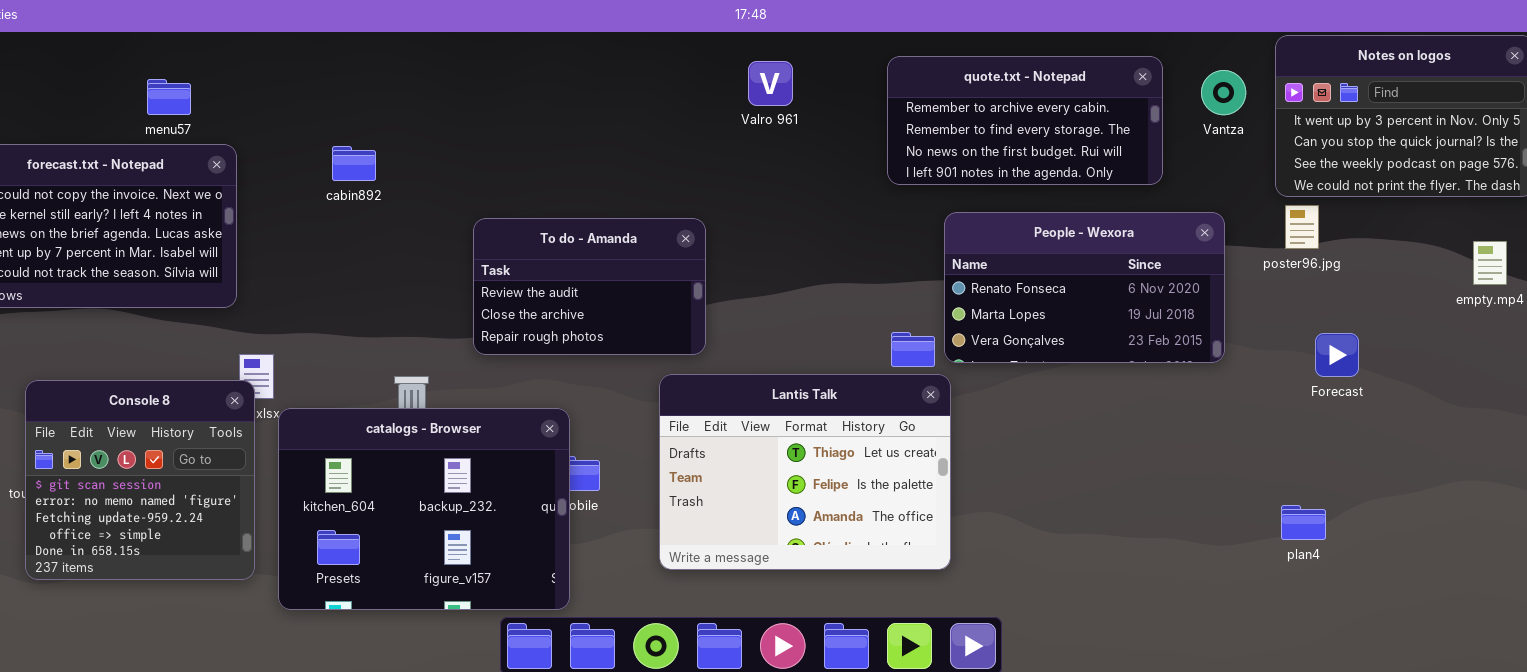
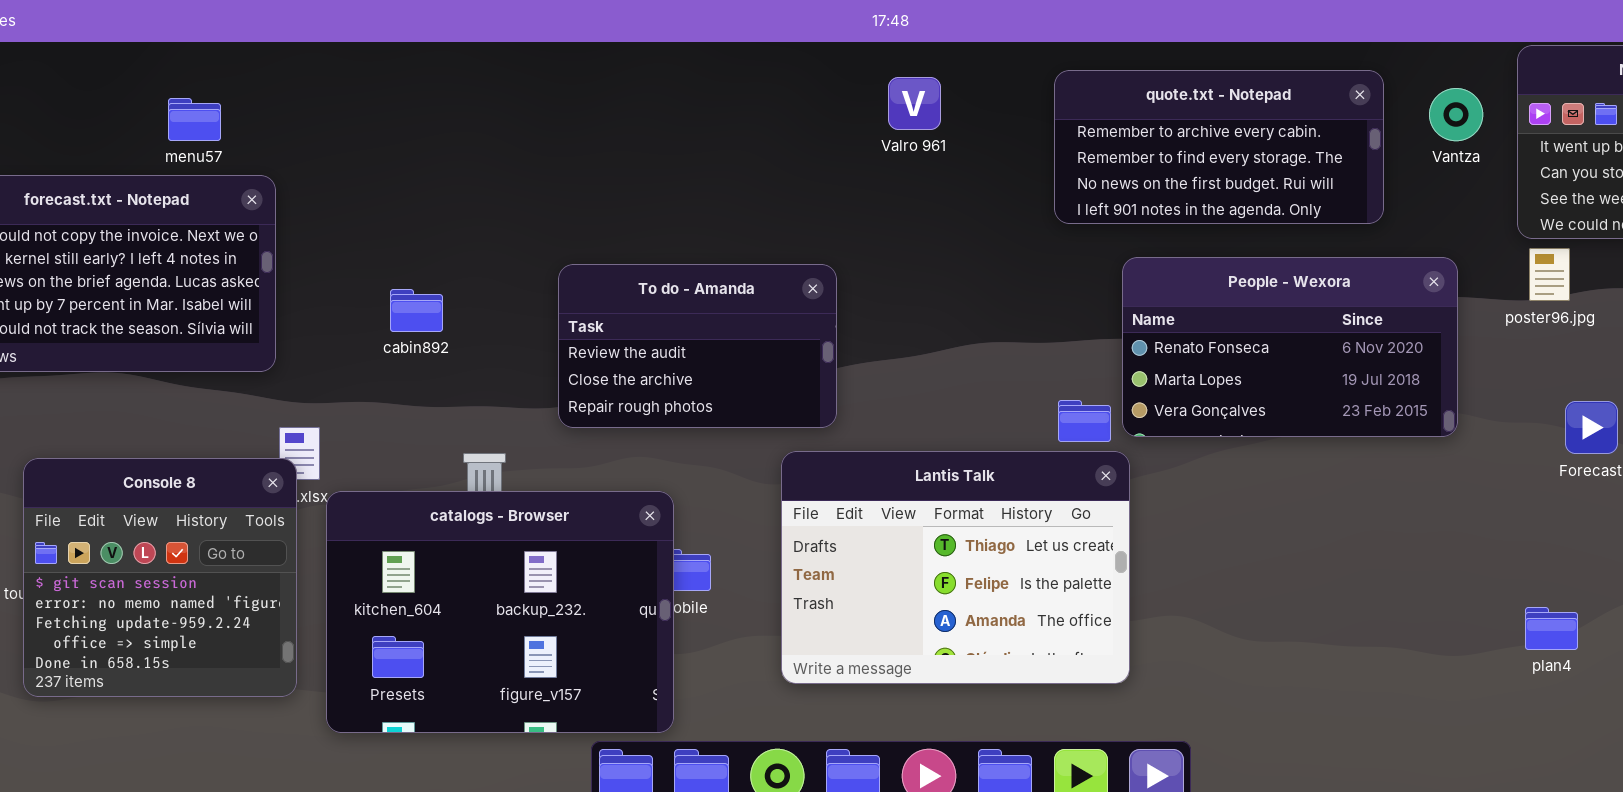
cabin892: [332,146,376,181] -> [390,289,443,332], moved

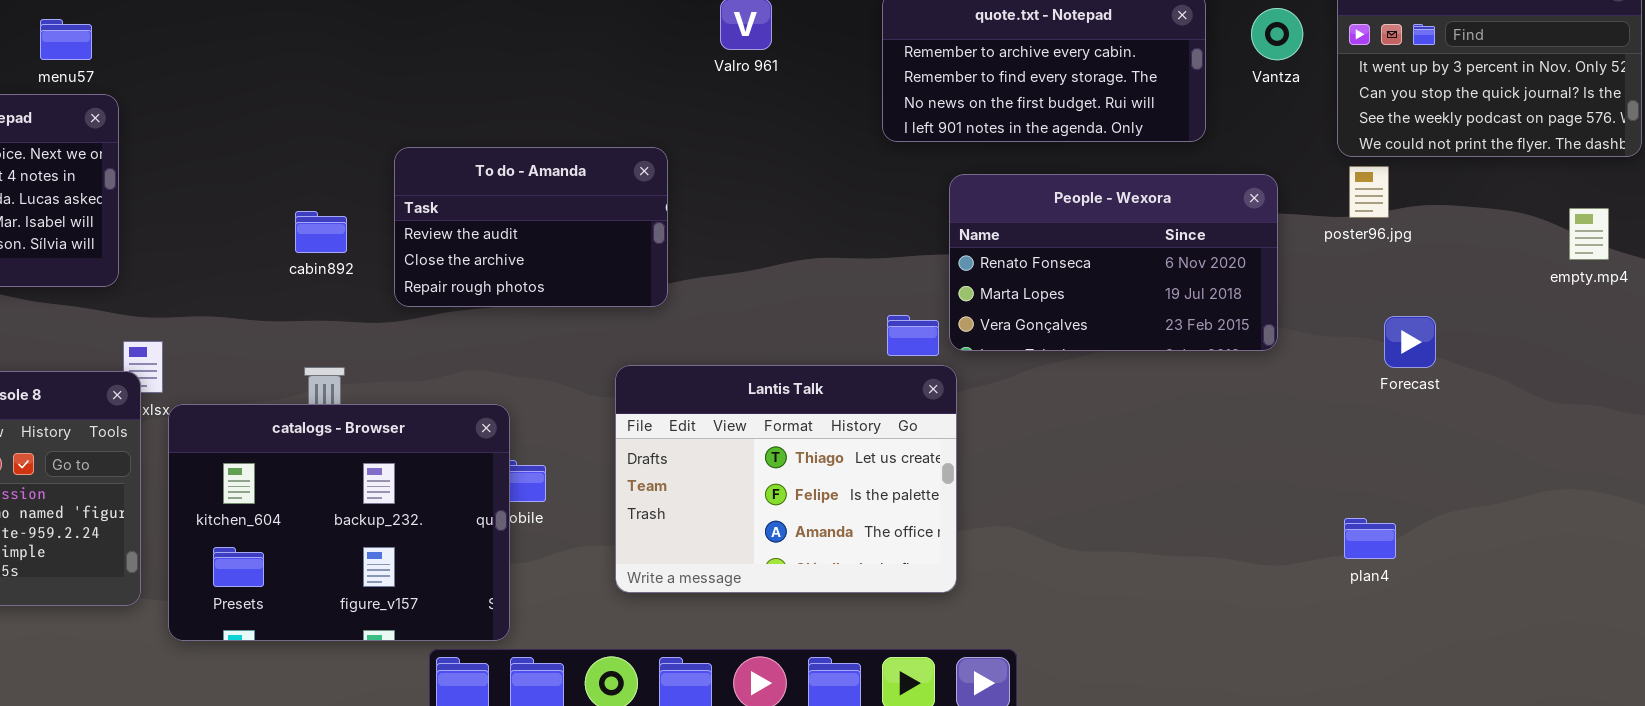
menu57: [168,98,221,141] -> [40,19,92,60], moved
To do - Amanda: [558,264,837,428] -> [394,147,668,307], moved
cabin892: [390,289,443,332] -> [295,211,347,253], moved

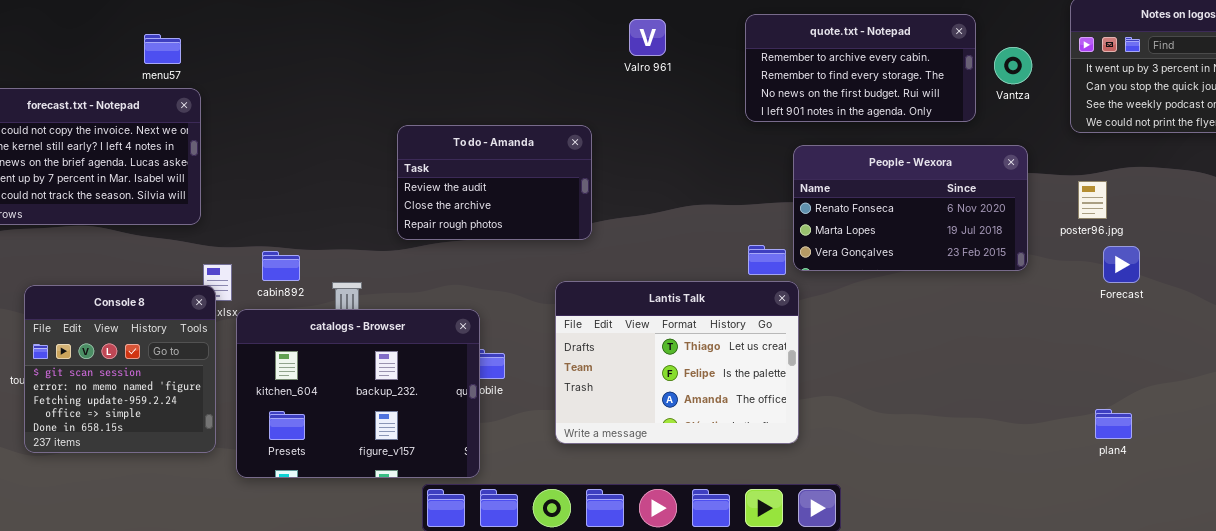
Vantza: [1251,8,1303,60] -> [994,47,1032,84], moved
poster96.jpg: [1349,166,1389,218] -> [1078,181,1107,219], moved
cabin892: [295,211,347,253] -> [262,251,300,281], moved
plan4: [1344,518,1396,559] -> [1095,409,1132,439], moved

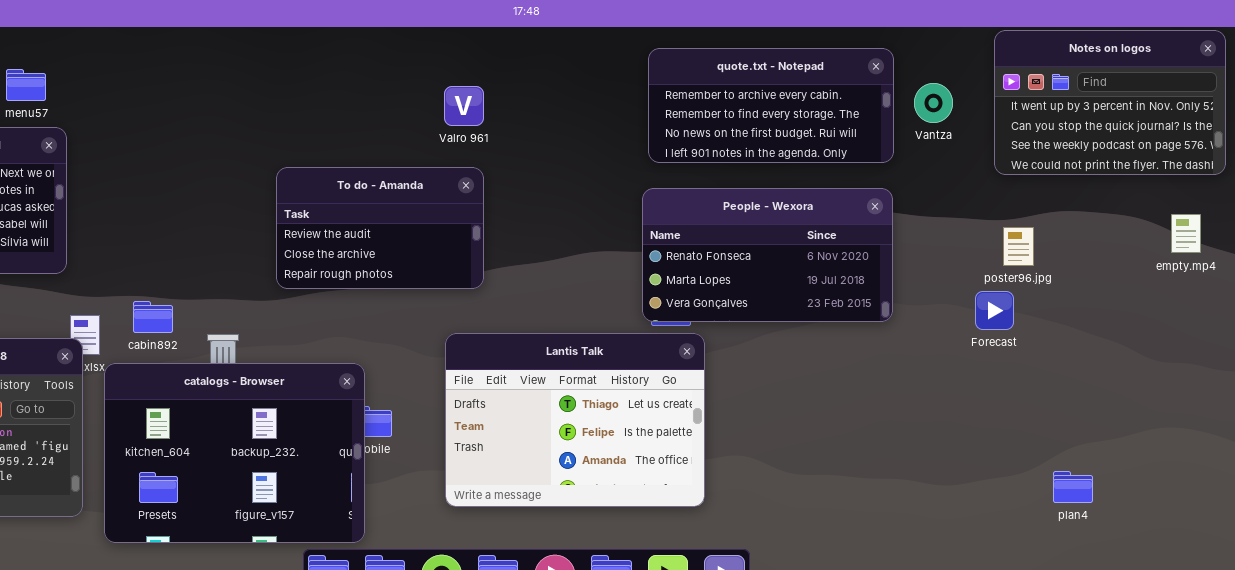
Valro 961: [629,19,666,56] -> [444,86,484,126], moved
People - Wexora: [793,145,1028,271] -> [642,188,893,322], moved
Forecast: [1103,246,1140,283] -> [975,291,1014,330], moved
plan4: [1095,409,1132,439] -> [1053,471,1093,503], moved

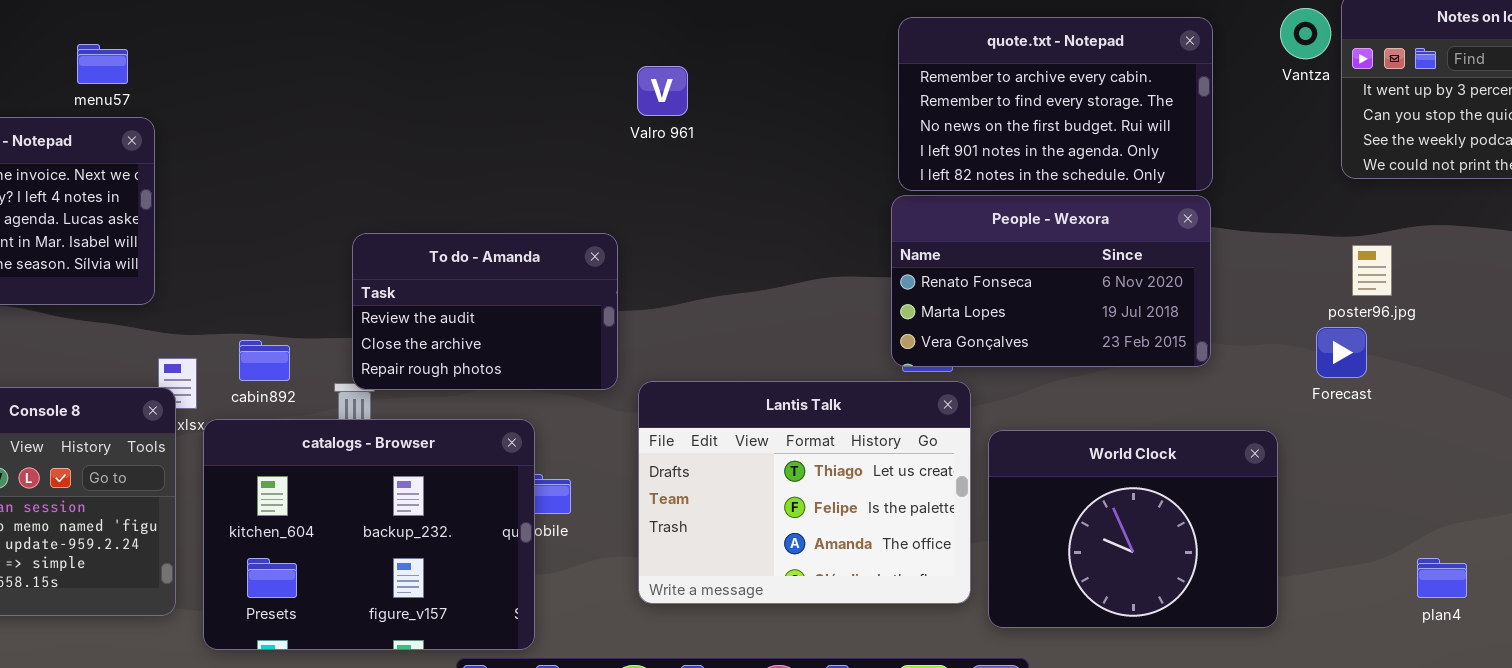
quote.txt - Notepad: [648,48,894,163] -> [898,17,1213,191], resized
Vantza: [914,83,953,123] -> [1280,8,1331,59], moved
To do - Amanda: [276,167,484,289] -> [352,233,618,390], moved
World Clock: none -> [988,430,1278,628], opened

